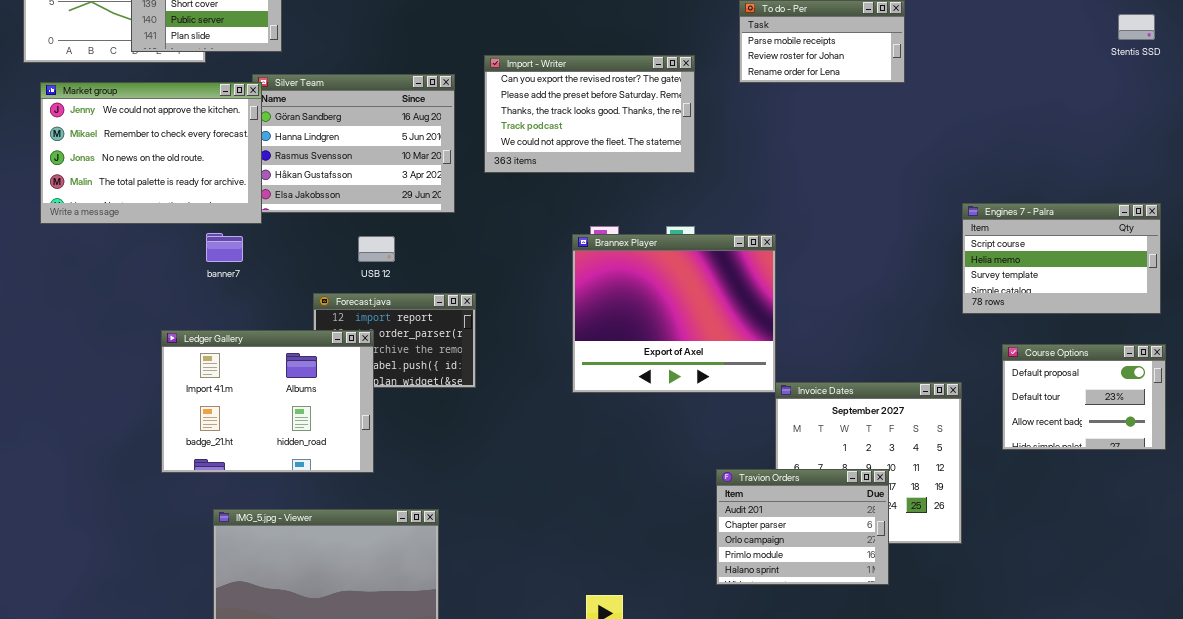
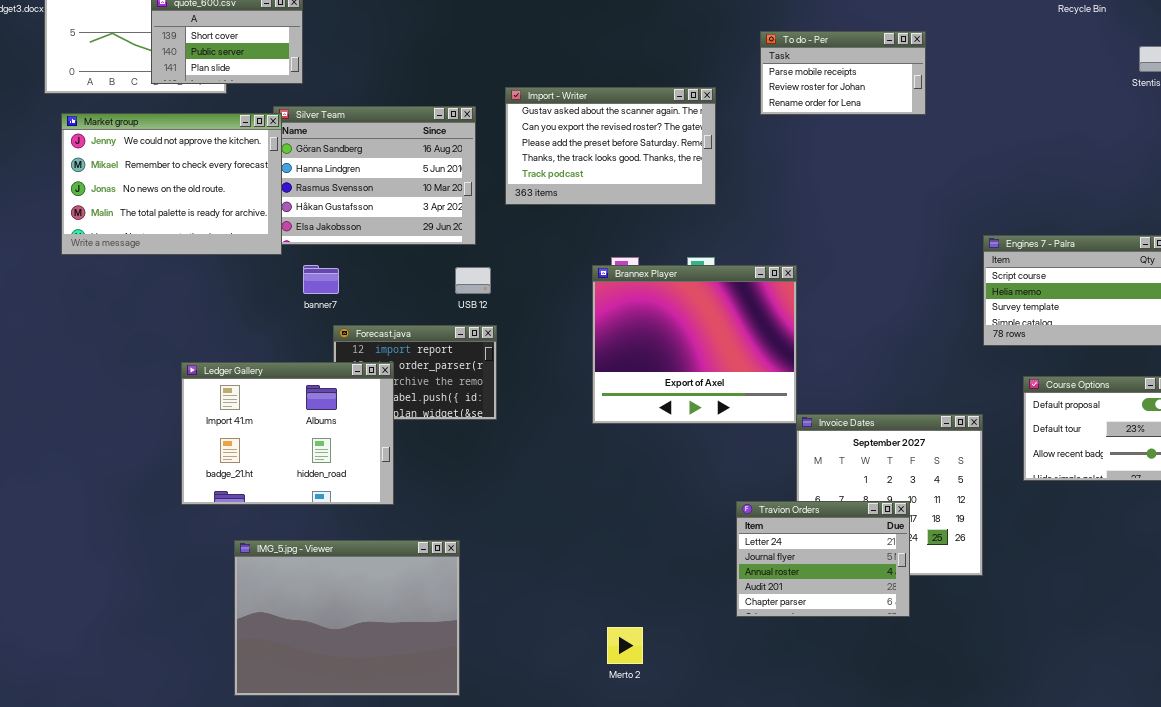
Import - Writer: [484,55,695,173] -> [505,87,716,205], scrolled up 1 row
banner7: [206,233,243,262] -> [303,265,339,294], moved
USB 12: [358,236,395,262] -> [455,267,491,294], moved
Travion Orders: [716,469,889,585] -> [736,501,910,617], scrolled up 3 rows

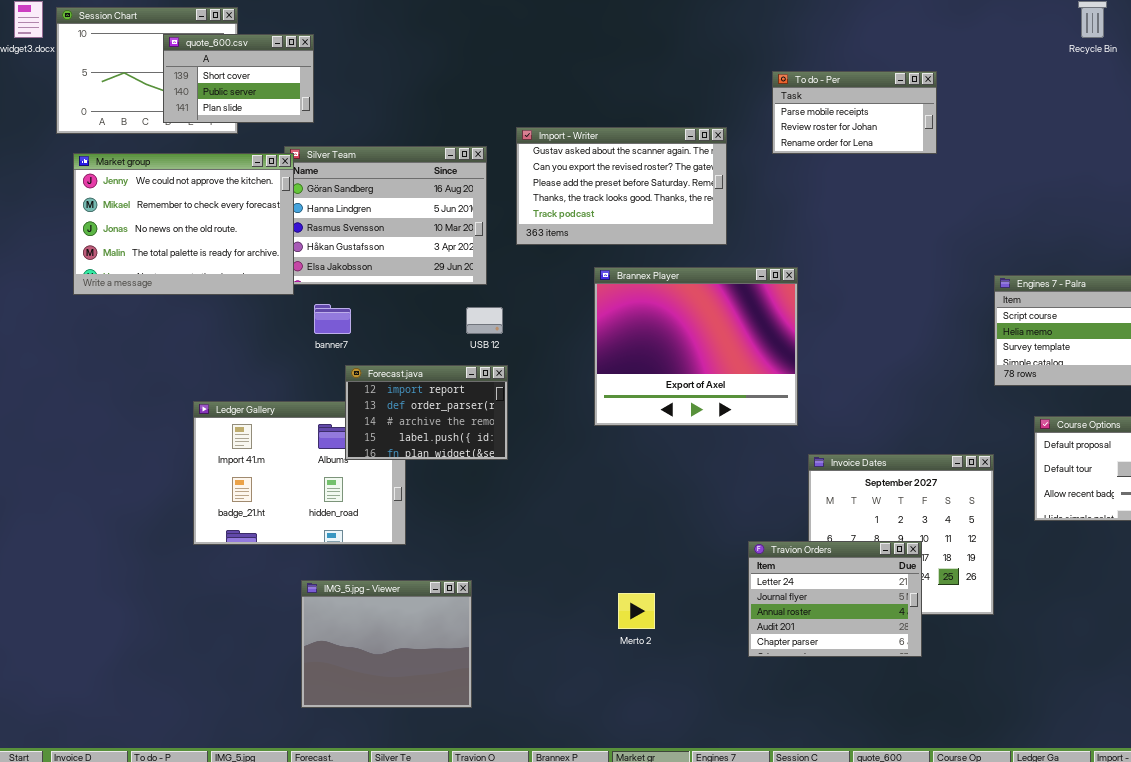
Brannex Player: [592,265,797,424] -> [594,267,798,426], moved
Forecast.java: [333,325,497,420] -> [345,365,508,460], raised
IMG_5.jpg - Viewer: [234,540,460,696] -> [301,580,472,708], resized
Merto 2: [607,627,643,664] -> [618,593,655,629], moved

